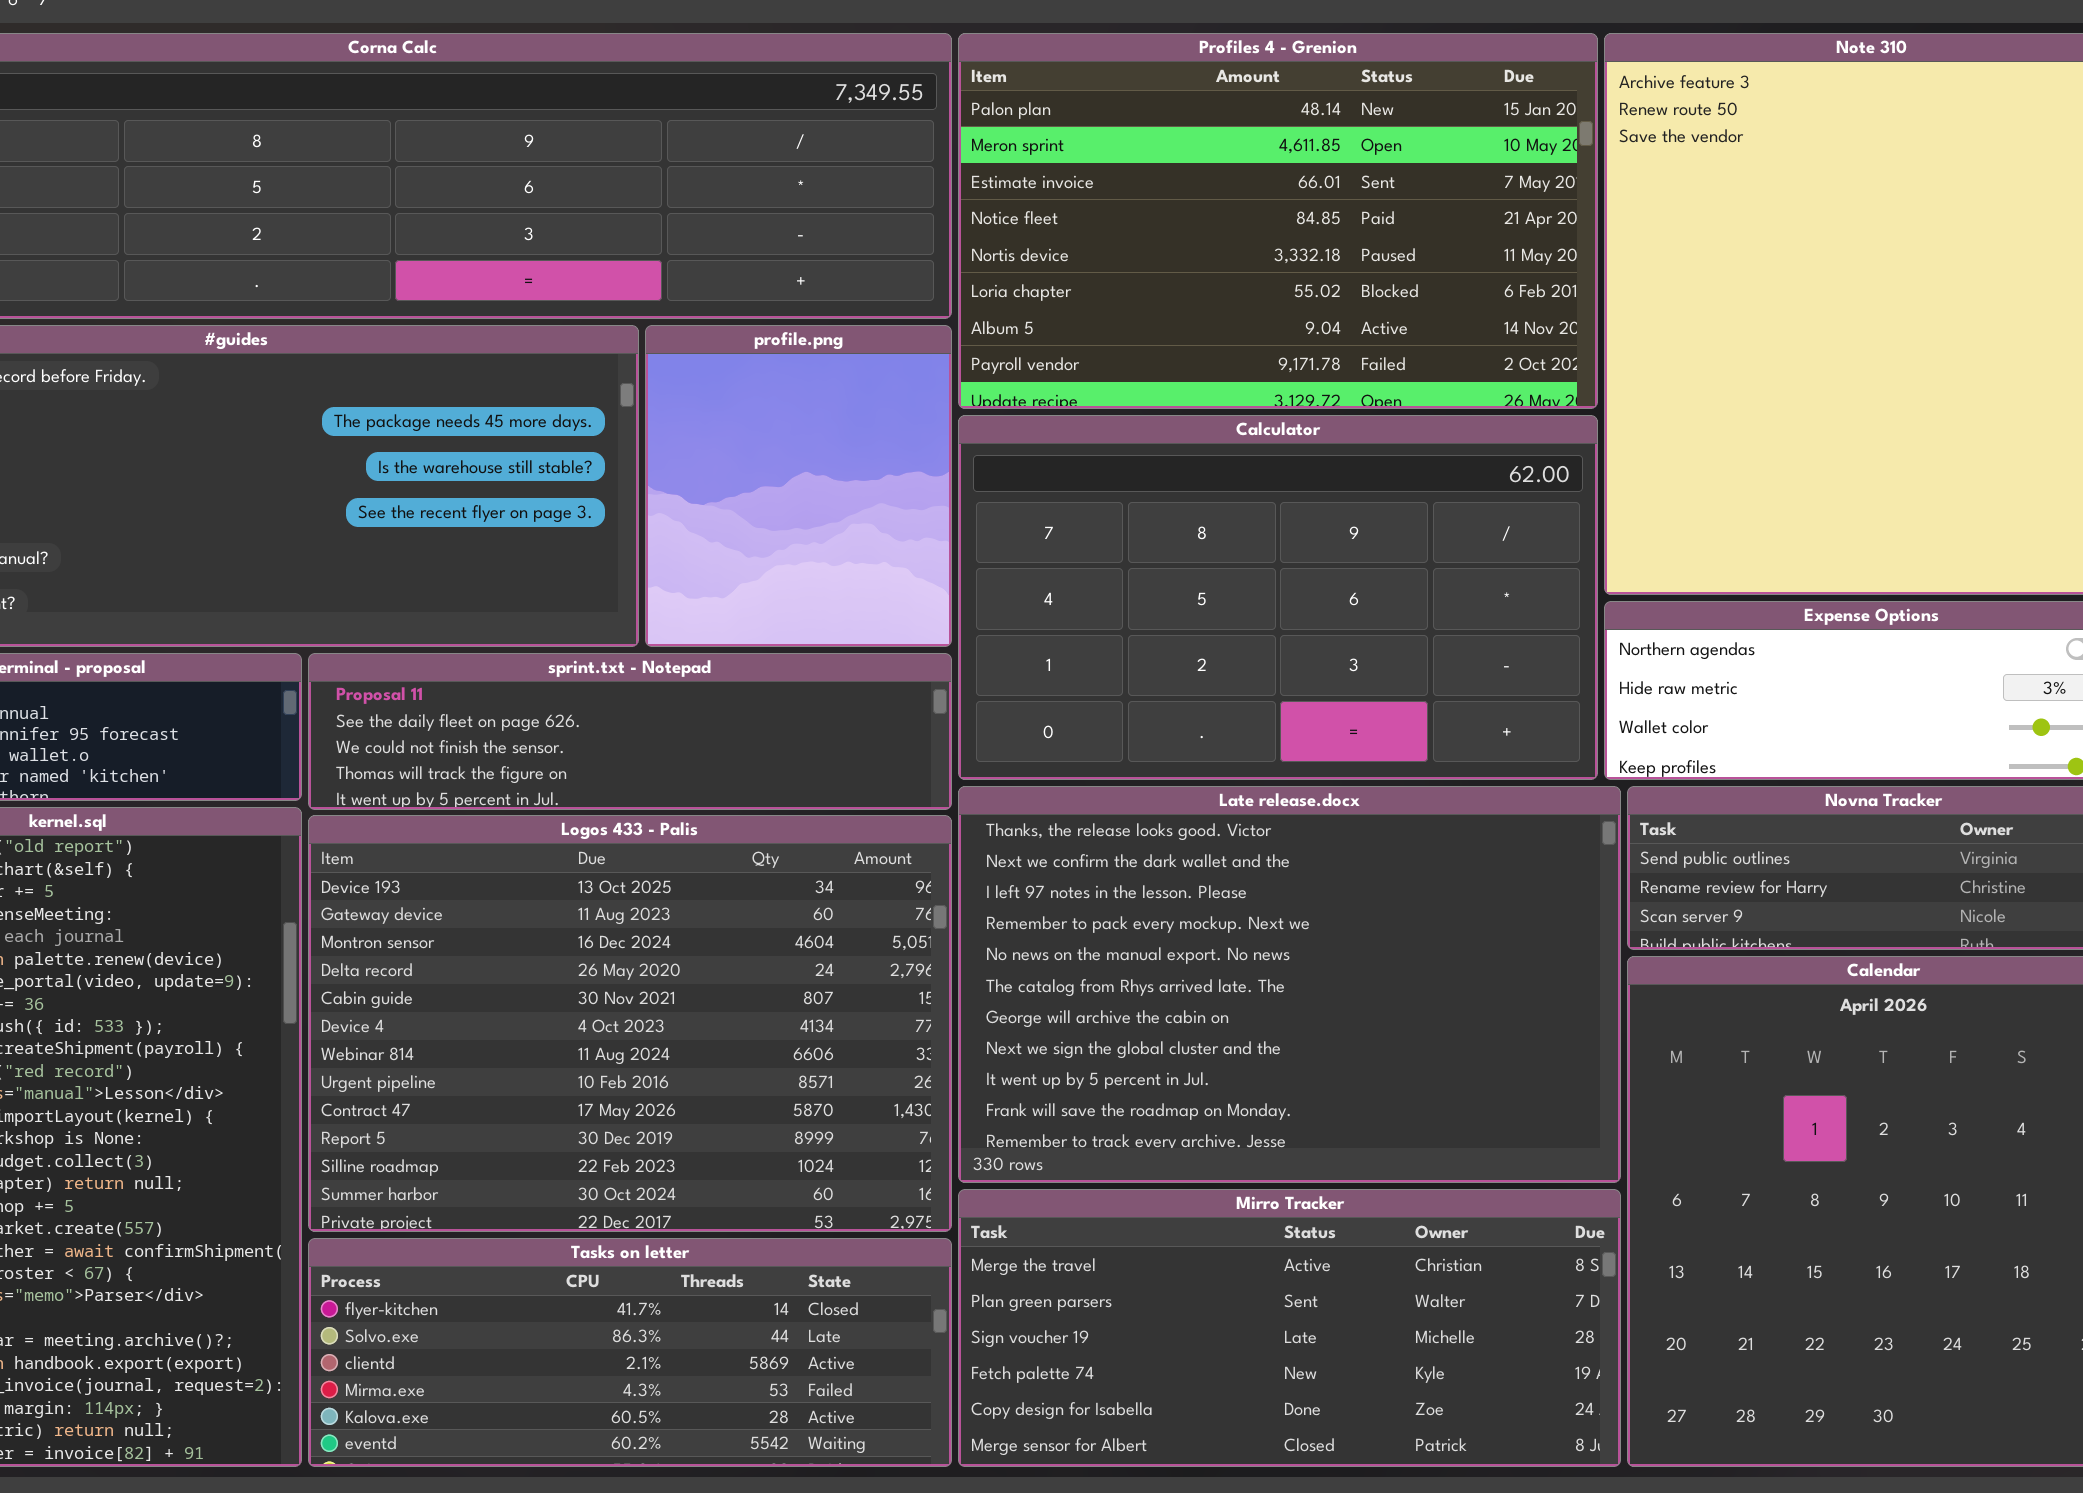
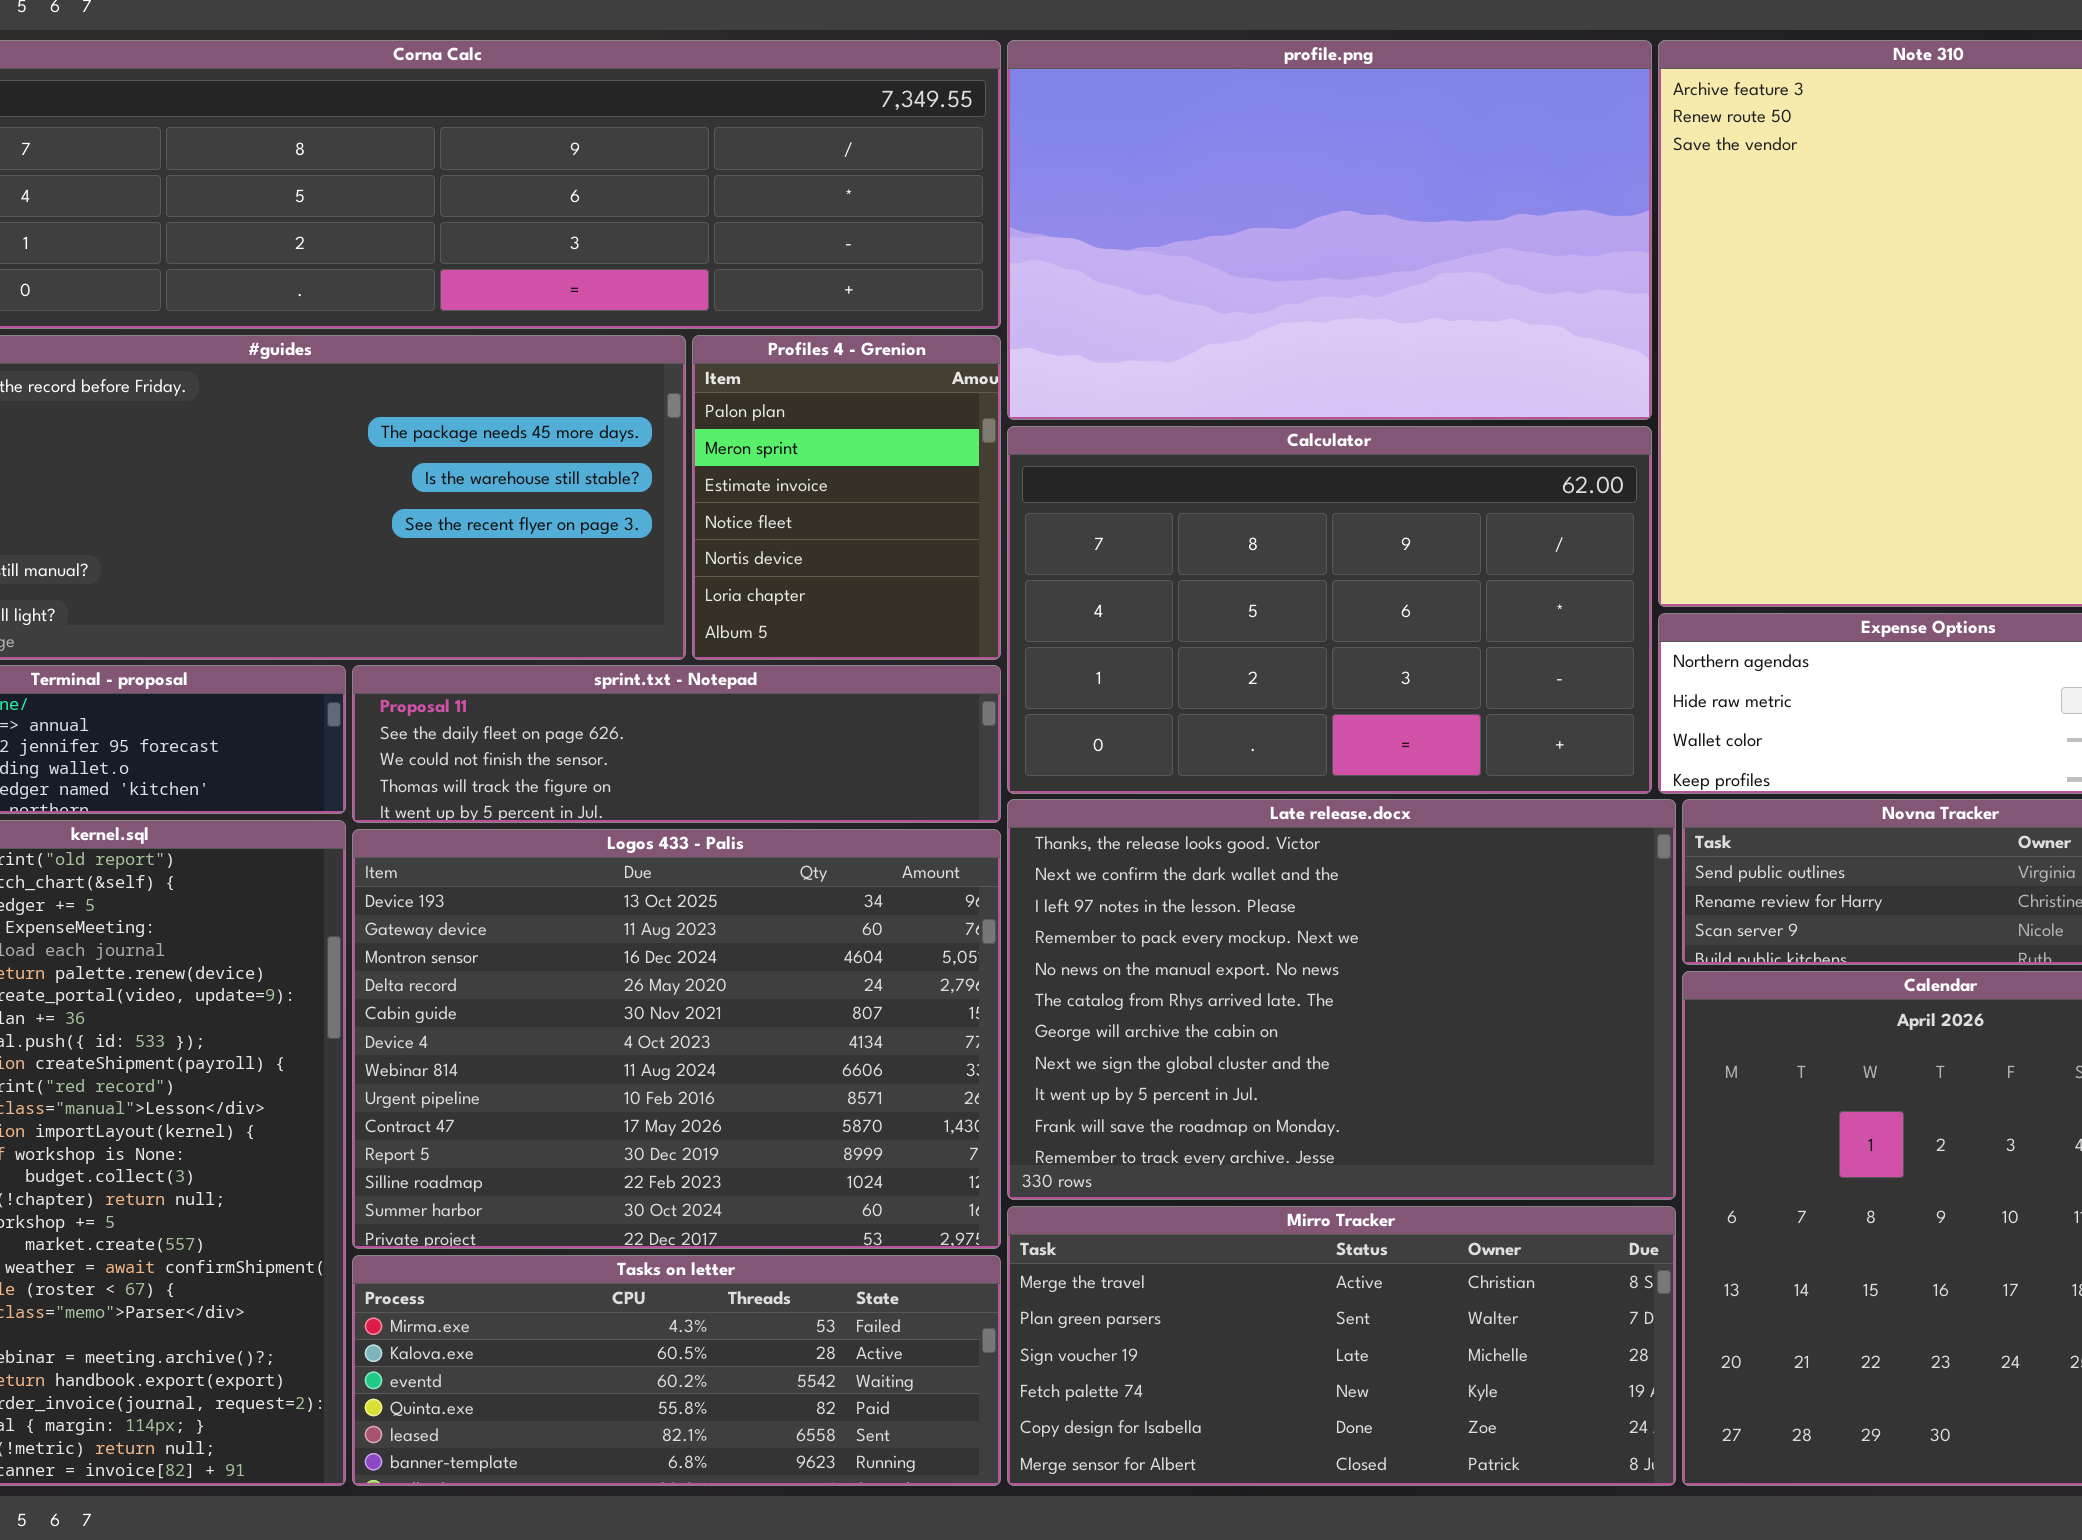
Profiles 4 - Grenion: [958,33,1598,409] -> [692,335,1001,660], moved, resized
profile.png: [645,325,952,647] -> [1007,40,1652,420], moved, resized
Tasks on letter: [308,1238,952,1467] -> [352,1255,1001,1486], scrolled down 3 rows

